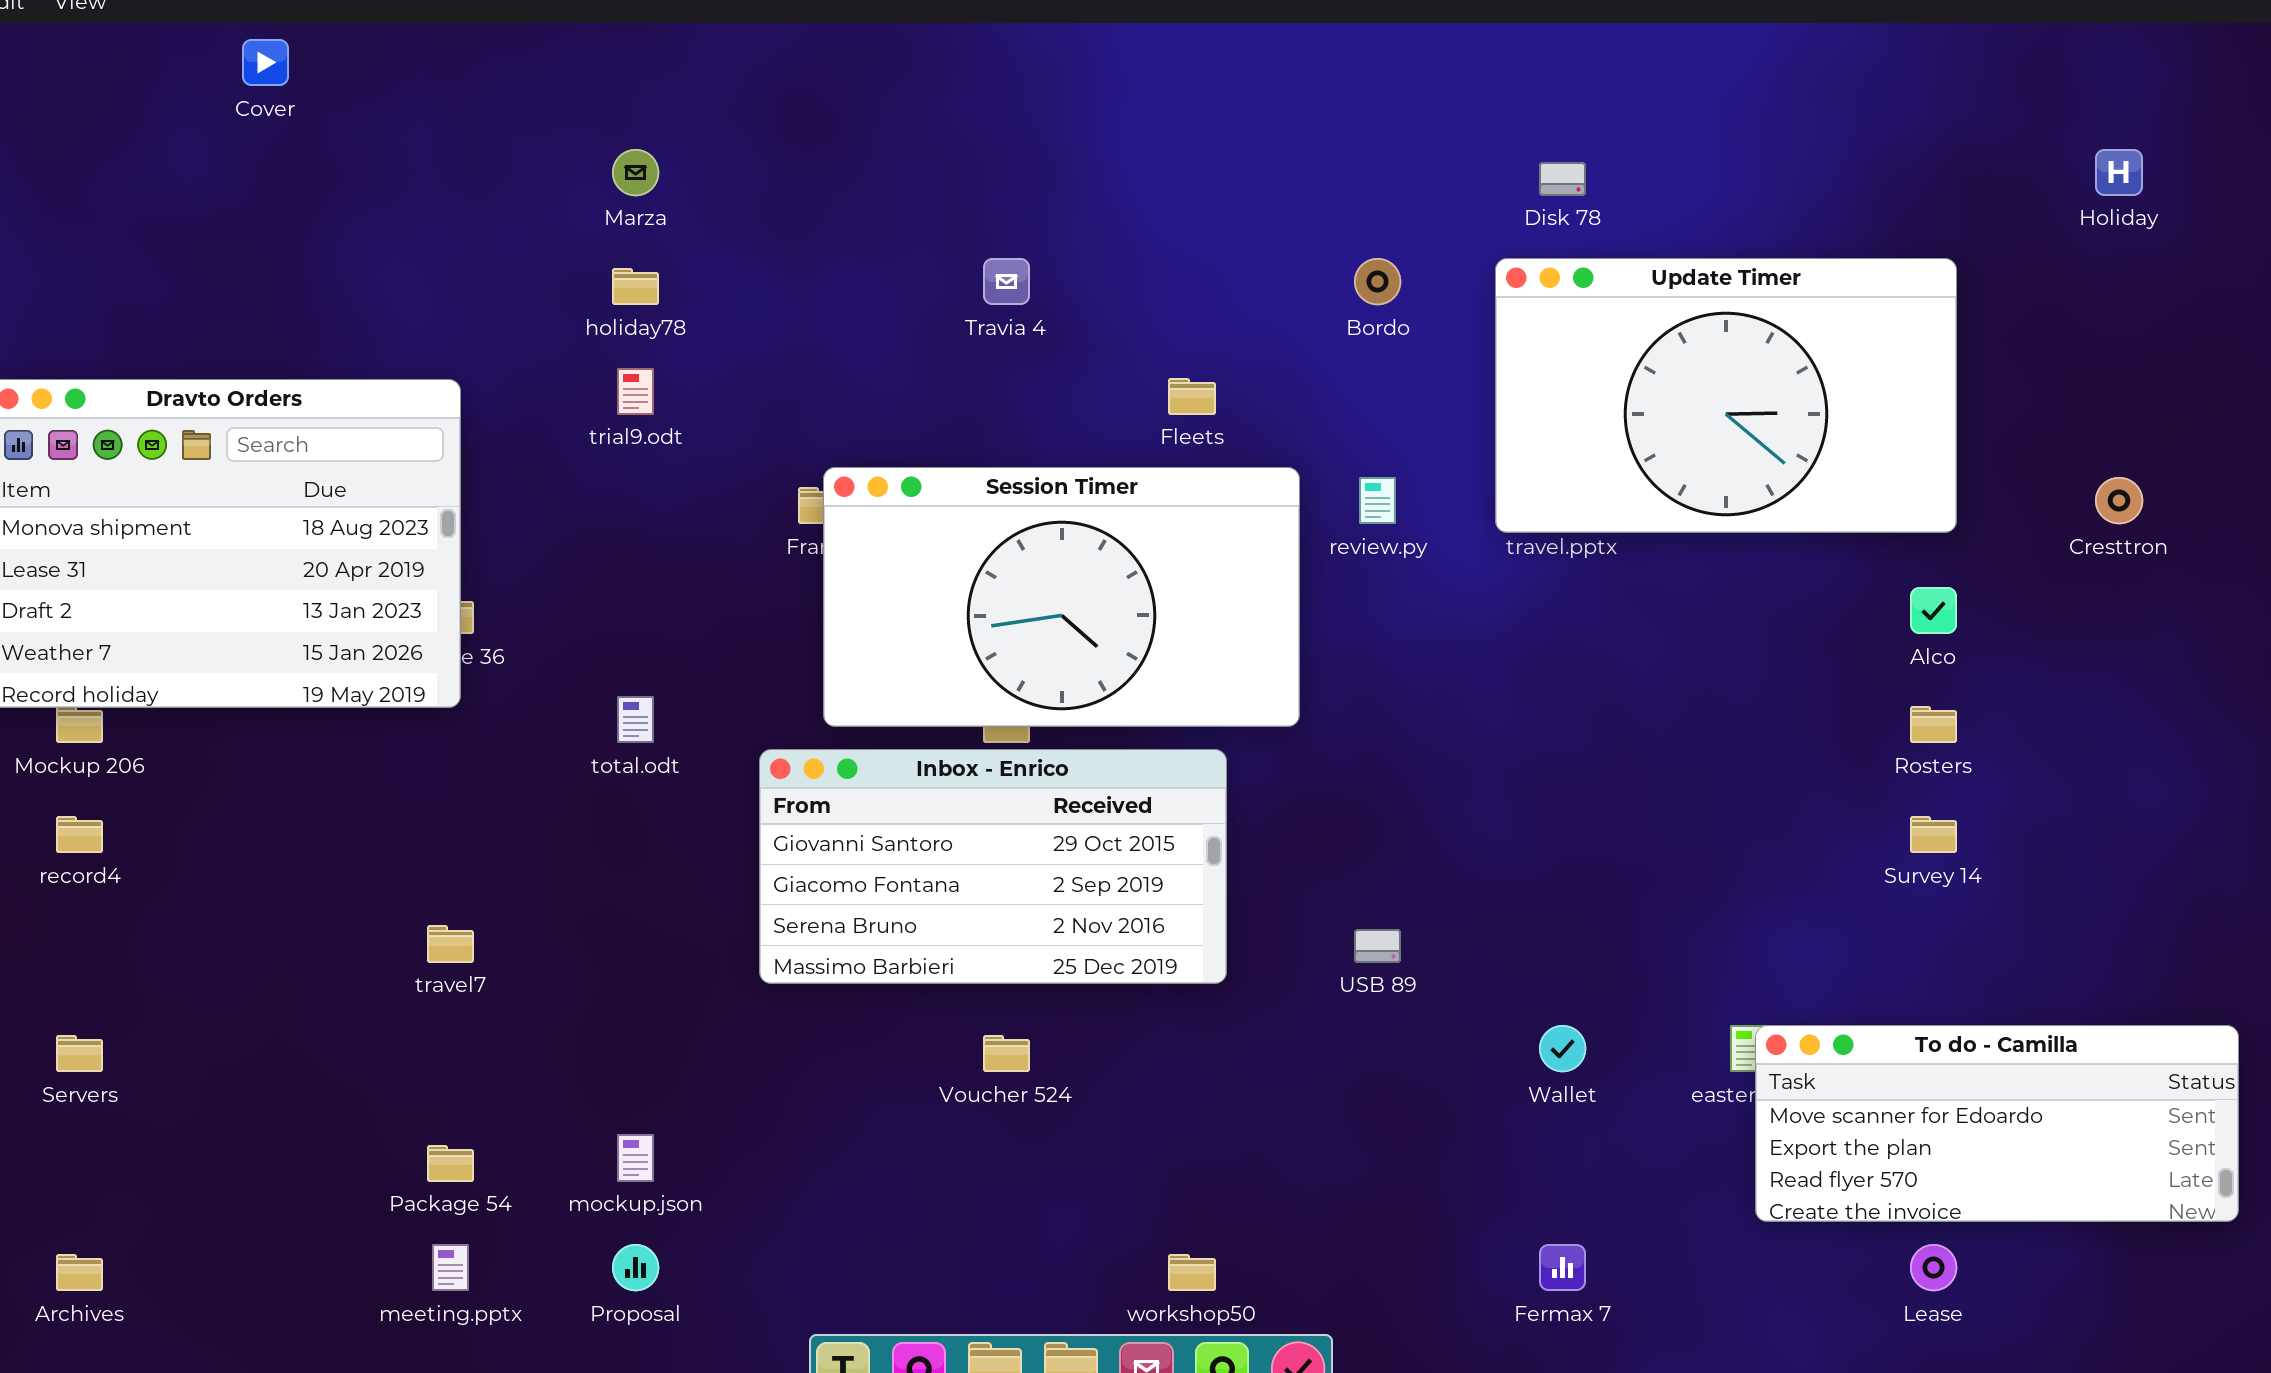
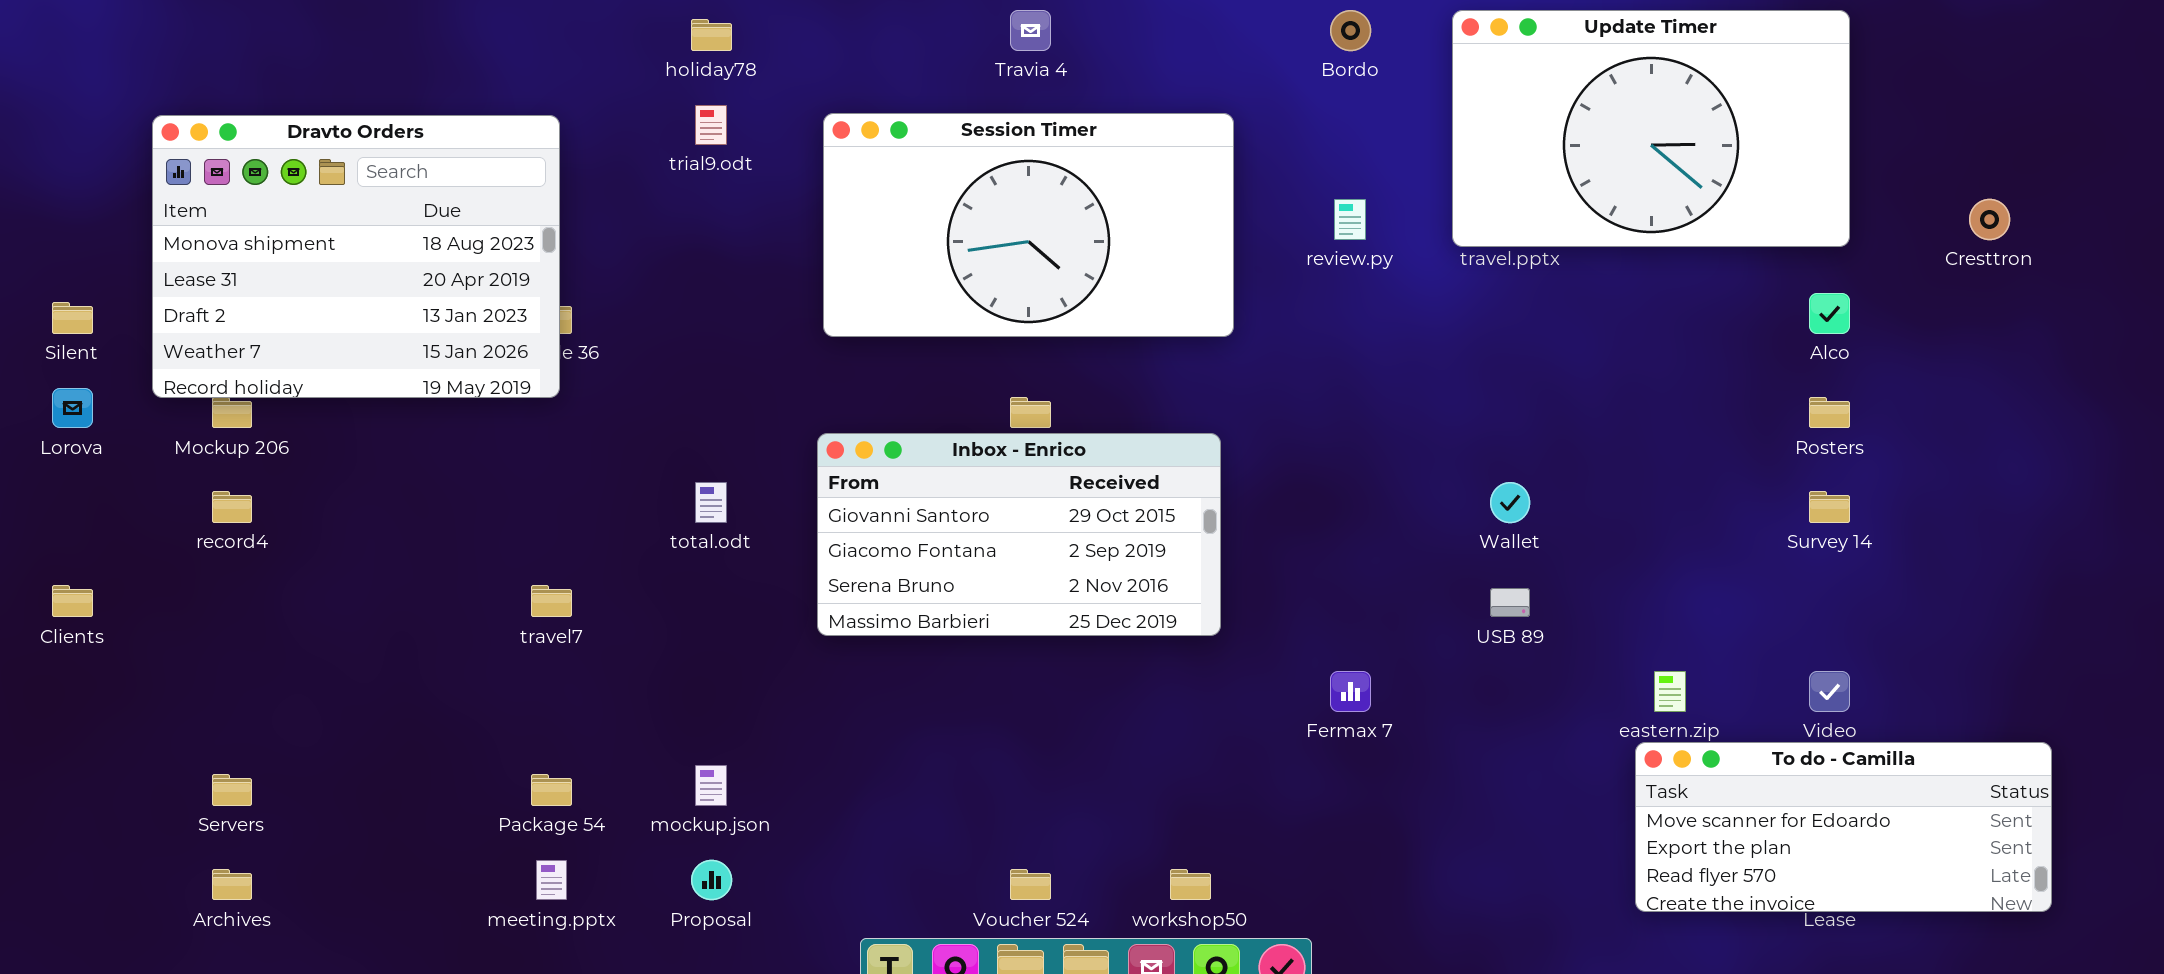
Session Timer: [823,467,1300,727] -> [823,113,1234,337], moved
total.odt: [617,696,654,743] -> [695,482,727,523], moved
USB 89: [1354,929,1401,963] -> [1490,588,1530,617], moved
Wallet: [1539,1025,1586,1072] -> [1490,482,1530,523], moved
To do - Camilla: [1755,1025,2239,1222] -> [1635,742,2052,912], moved
Servers: [56,1035,103,1072] -> [212,774,252,806], moved
Voucher 524: [983,1035,1030,1072] -> [1010,869,1051,900], moved
Fermax 7: [1539,1244,1586,1291] -> [1330,671,1371,712], moved

